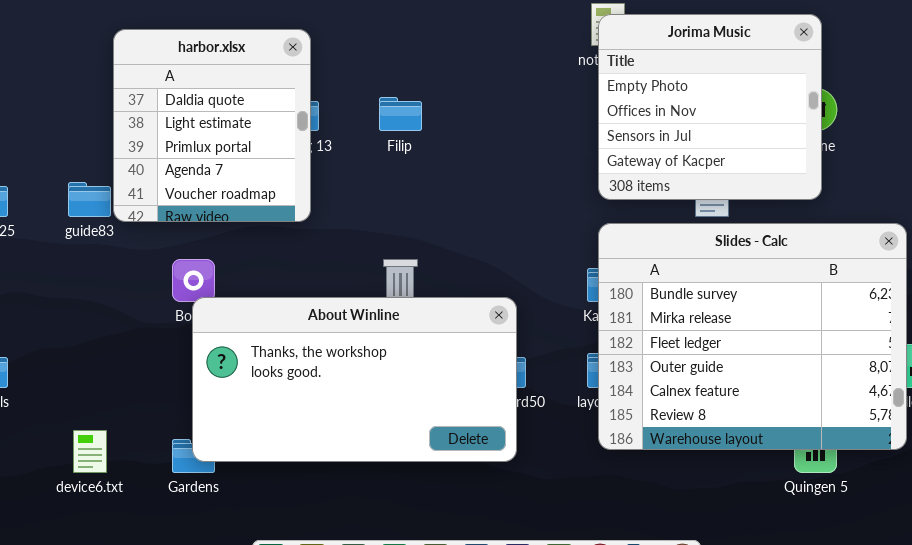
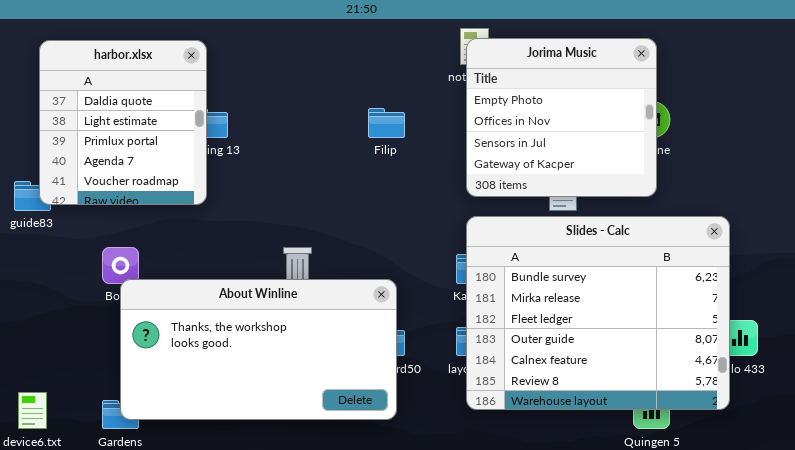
harbor.xlsx: [113,29,311,222] -> [39,40,207,205], moved
Filip: [379,97,422,131] -> [368,108,405,138], moved

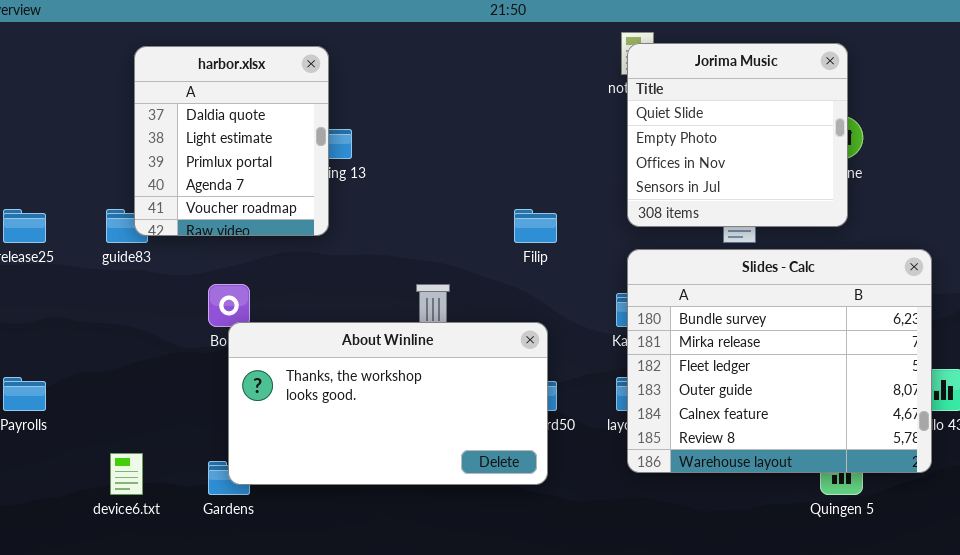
Jorima Music: [466,38,657,197] -> [627,43,848,227], scrolled up 1 row
Filip: [368,108,405,138] -> [514,209,557,243], moved

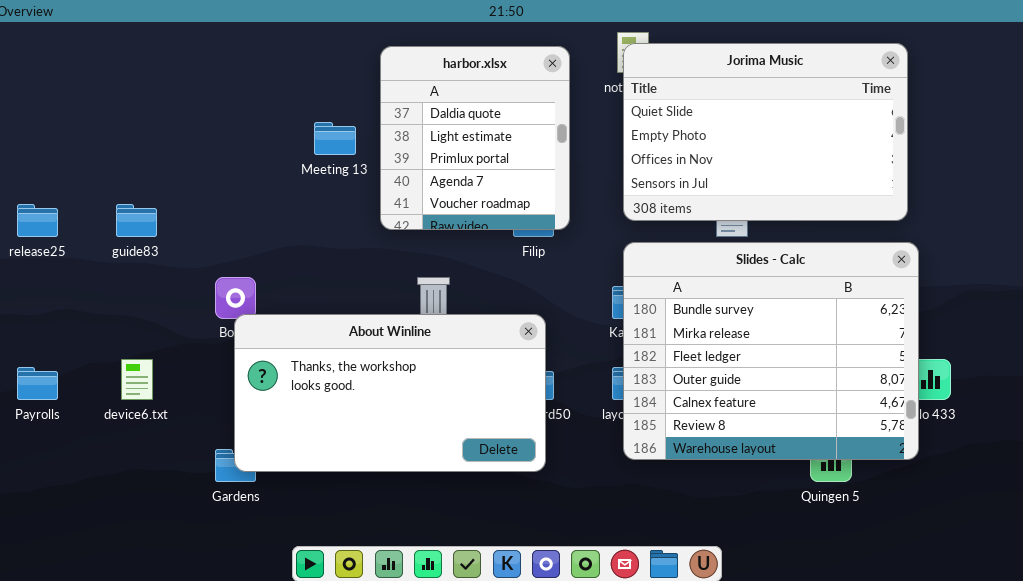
Jorima Music: [627,43,848,227] -> [623,43,908,221], resized
harbor.xlsx: [134,46,329,236] -> [380,46,570,230], moved
device6.txt: [110,453,143,495] -> [121,359,153,400], moved

